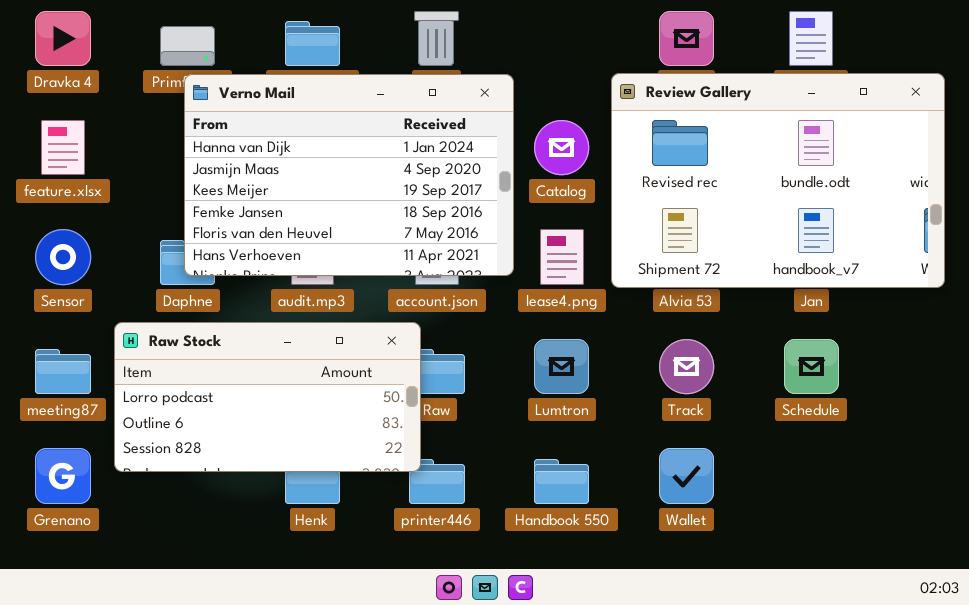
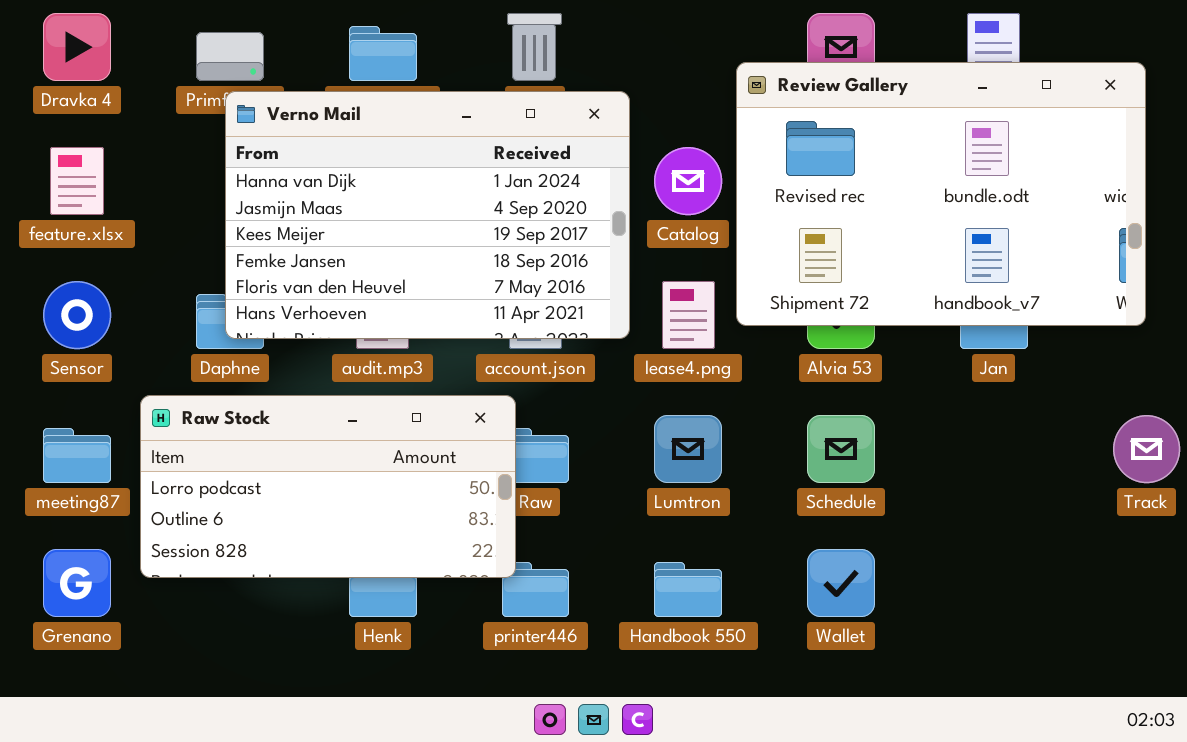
Review Gallery: [611,73,945,288] -> [736,62,1146,326], moved
Track: [659,339,714,394] -> [1113,415,1180,483], moved
Schedule: [784,339,839,394] -> [807,415,875,483], moved

